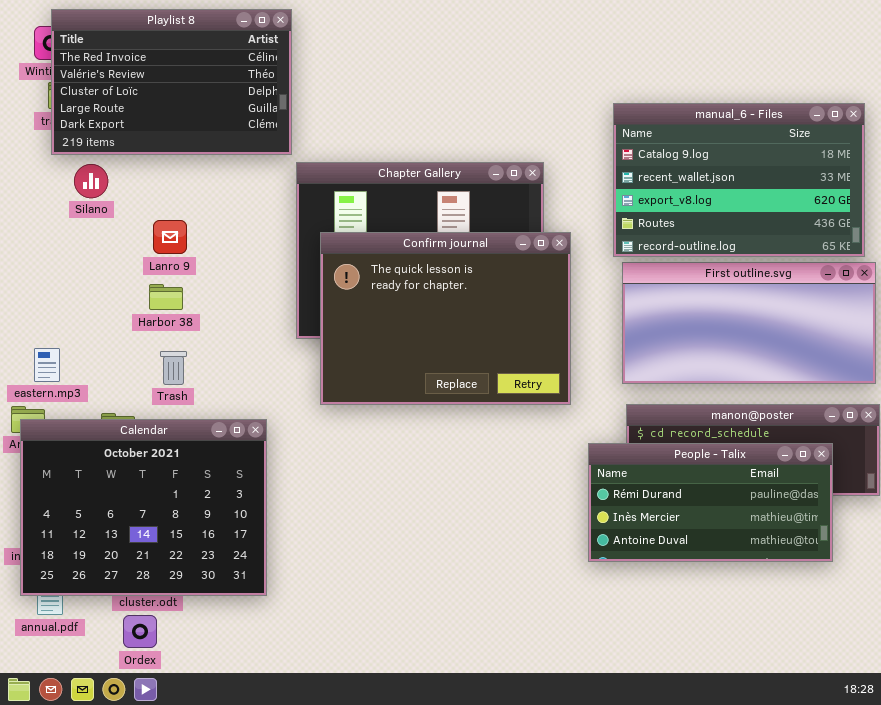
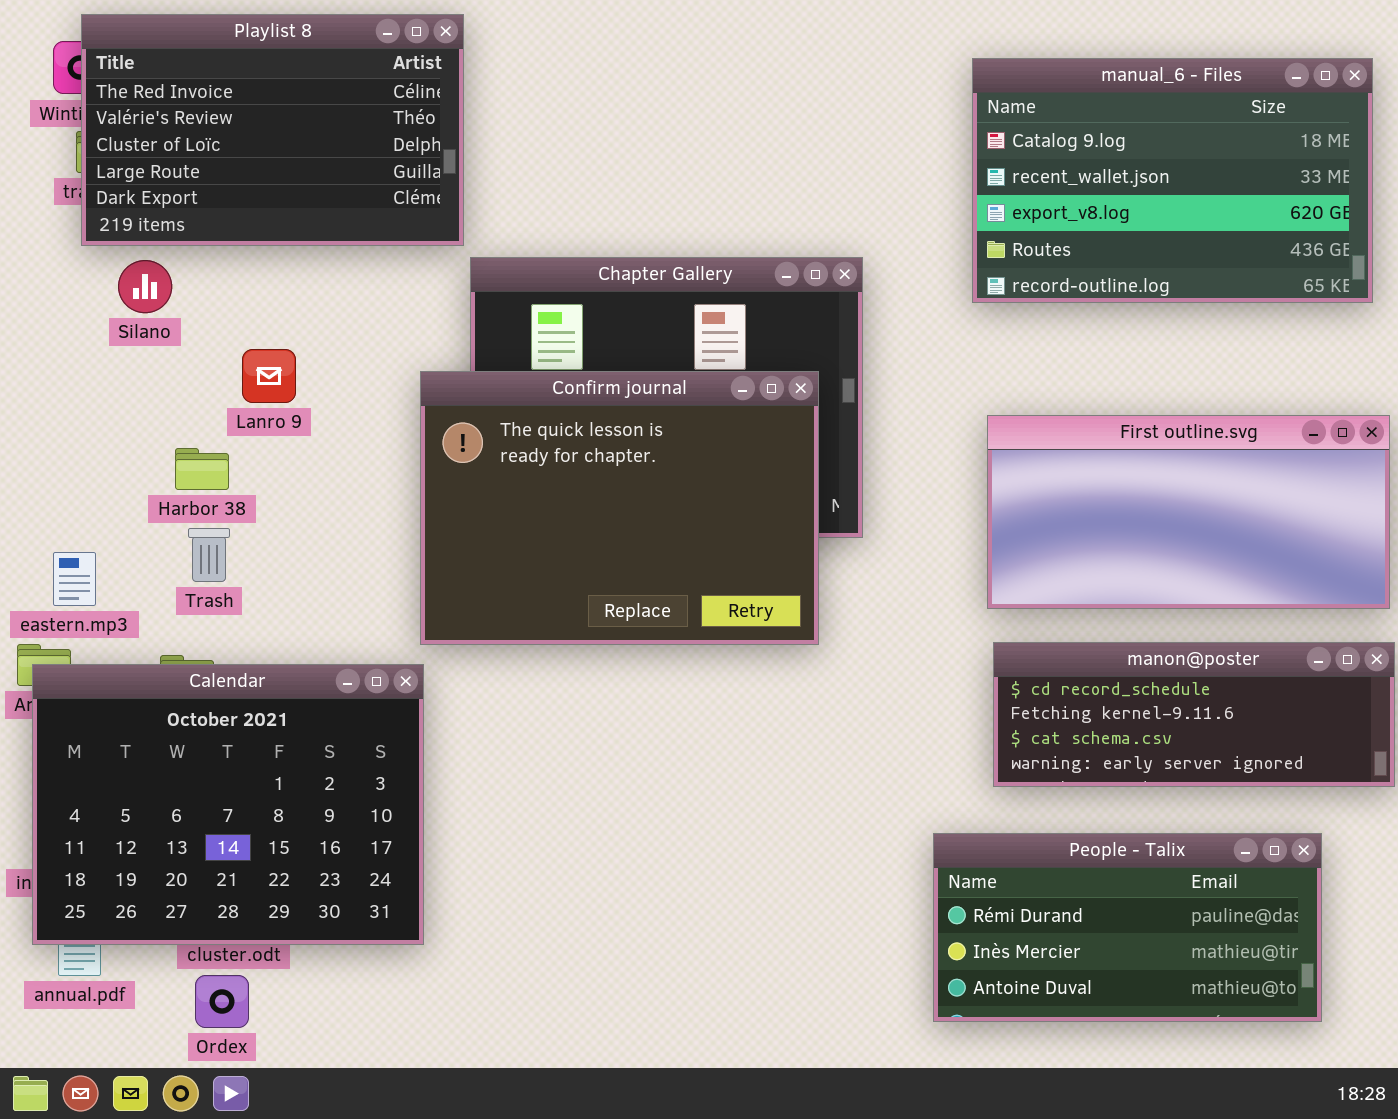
manual_6 - Files: [613,103,865,257] -> [972,58,1373,303], moved
Confirm journal: [320,232,571,405] -> [420,371,819,645], moved
Harbor 38: [149,284,183,310] -> [175,448,229,490], moved
Trash: [160,351,187,385] -> [188,528,230,582], moved
People - Talix: [588,443,833,562] -> [933,833,1322,1022], moved

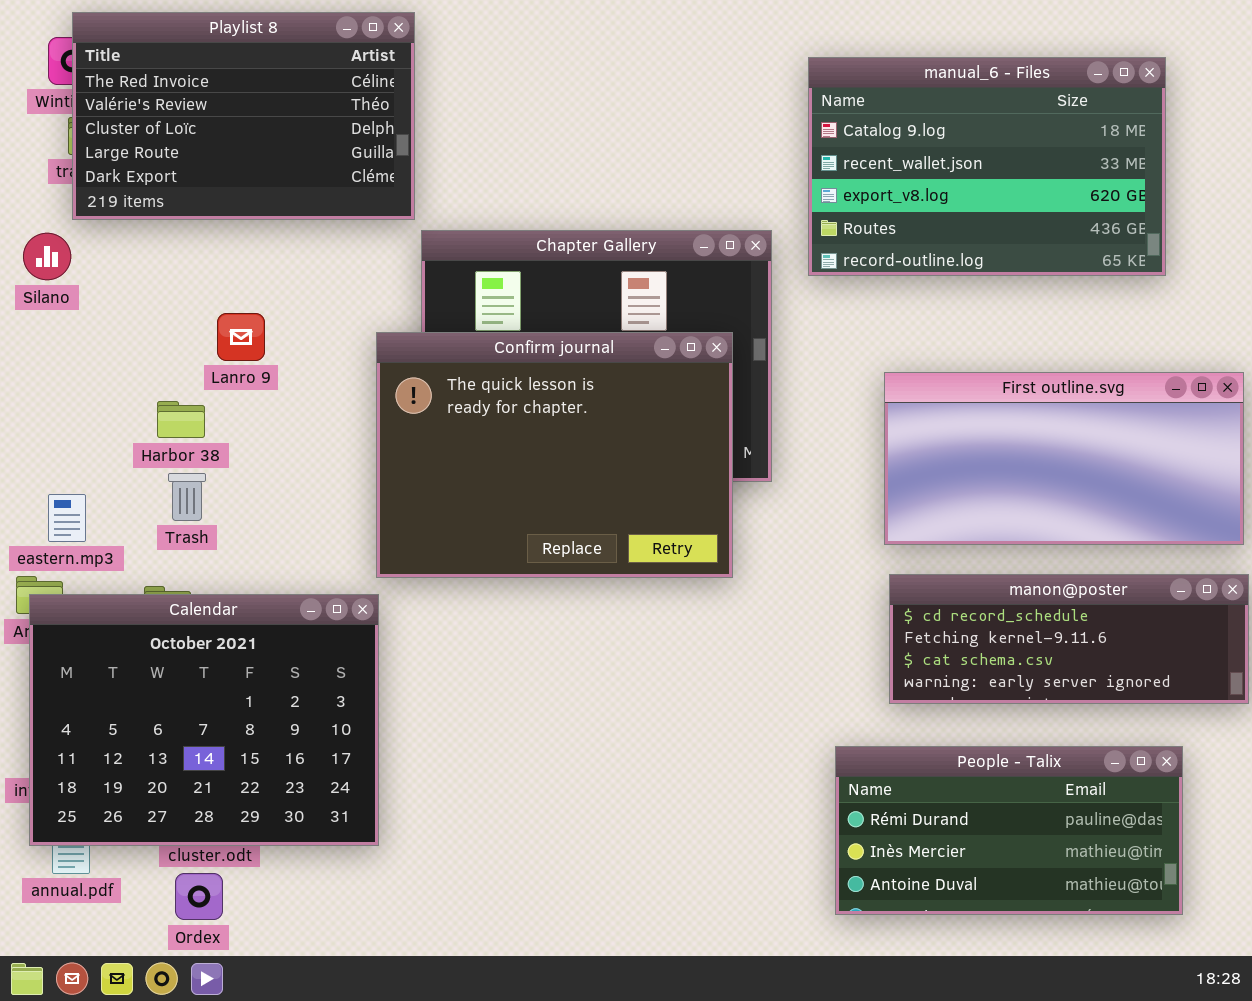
manual_6 - Files: [972,58,1373,303] -> [808,57,1166,276], moved
Silano: [118,260,172,313] -> [23,233,71,280], moved

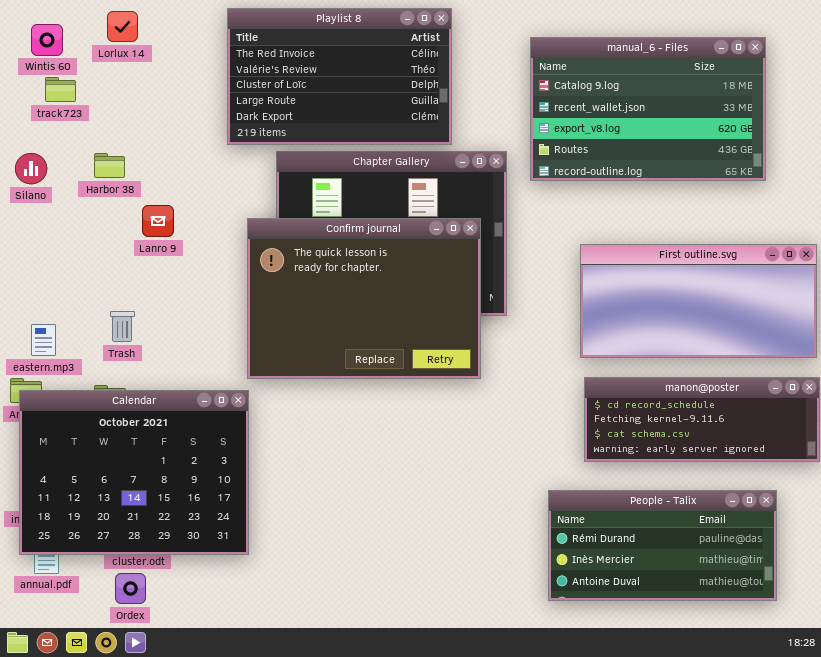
Playlist 8: [72,12,415,220] -> [227,8,452,145], moved
Harbor 38: [157,401,205,438] -> [94,153,125,178], moved

